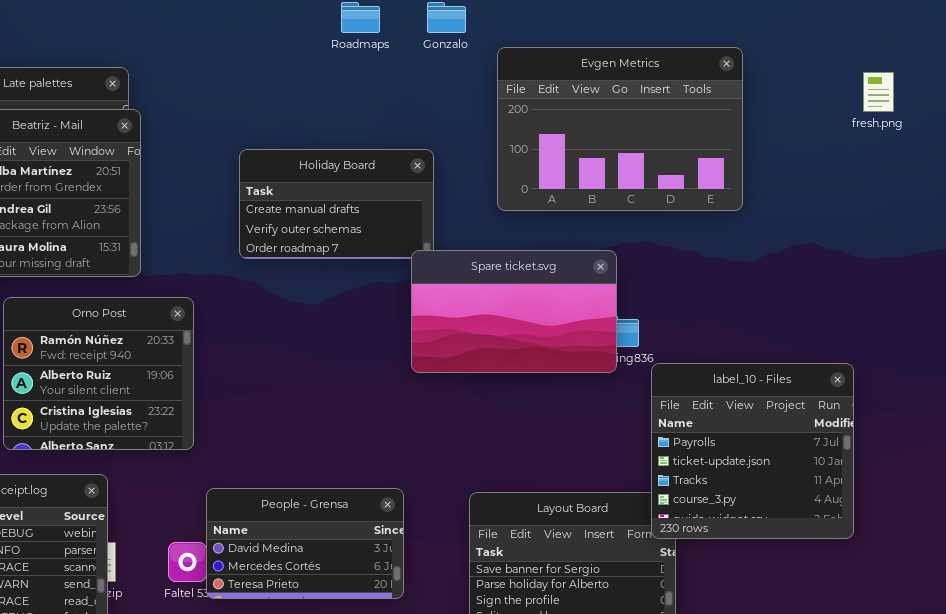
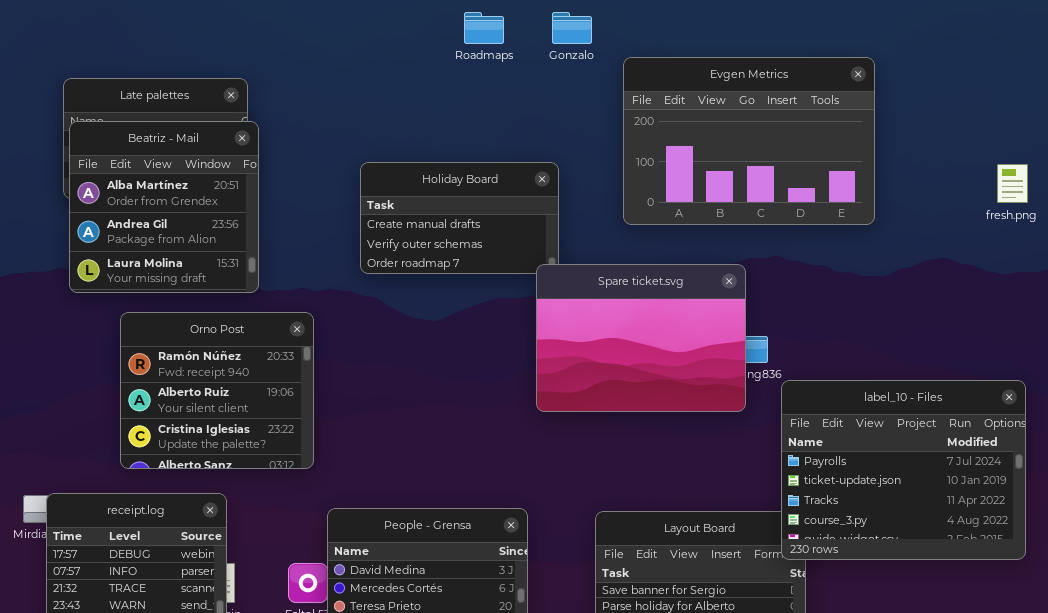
fresh.png: [863,72,894,112] -> [997,164,1028,203], moved
Spare ticket.svg: [411,250,617,373] -> [536,264,746,412], resized
label_10 - Files: [651,363,854,539] -> [781,380,1026,560], resized

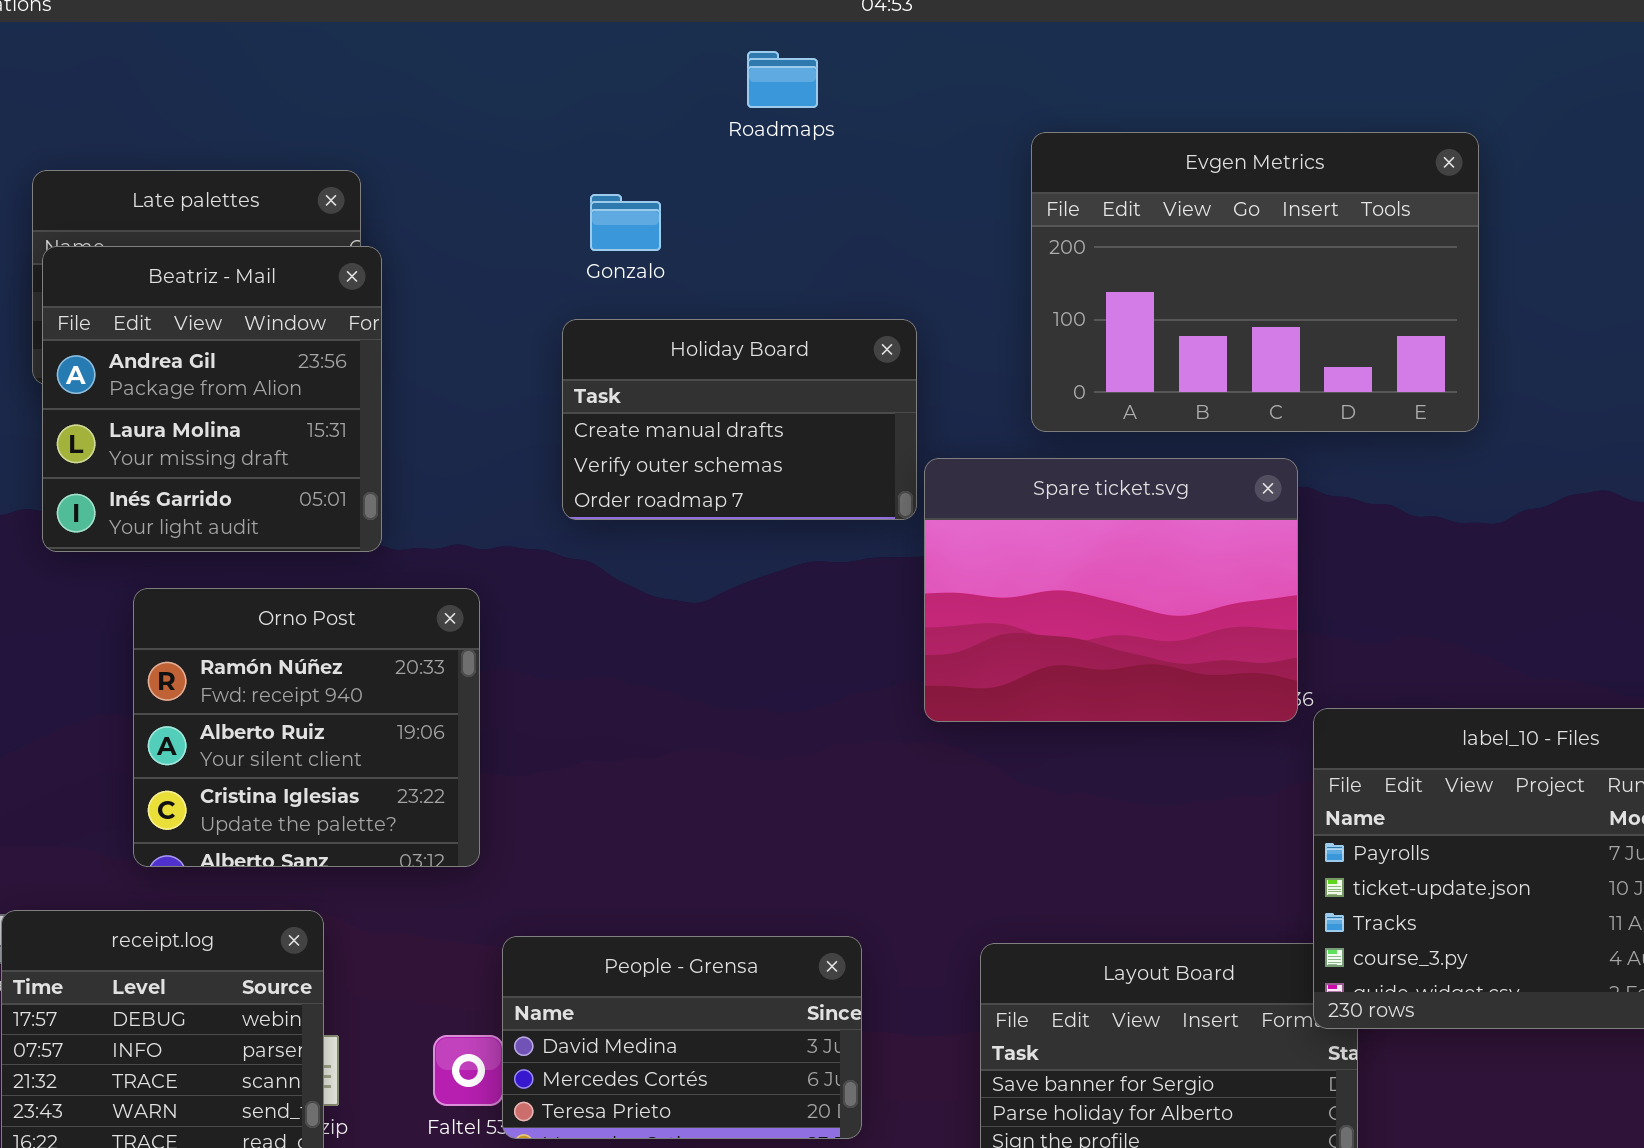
Gonzalo: [552,12,592,44] -> [590,194,661,251], moved
Beatriz - Mail: [69,121,259,293] -> [42,246,382,552], scrolled down 1 row
Spare ticket.svg: [536,264,746,412] -> [924,458,1298,722], moved

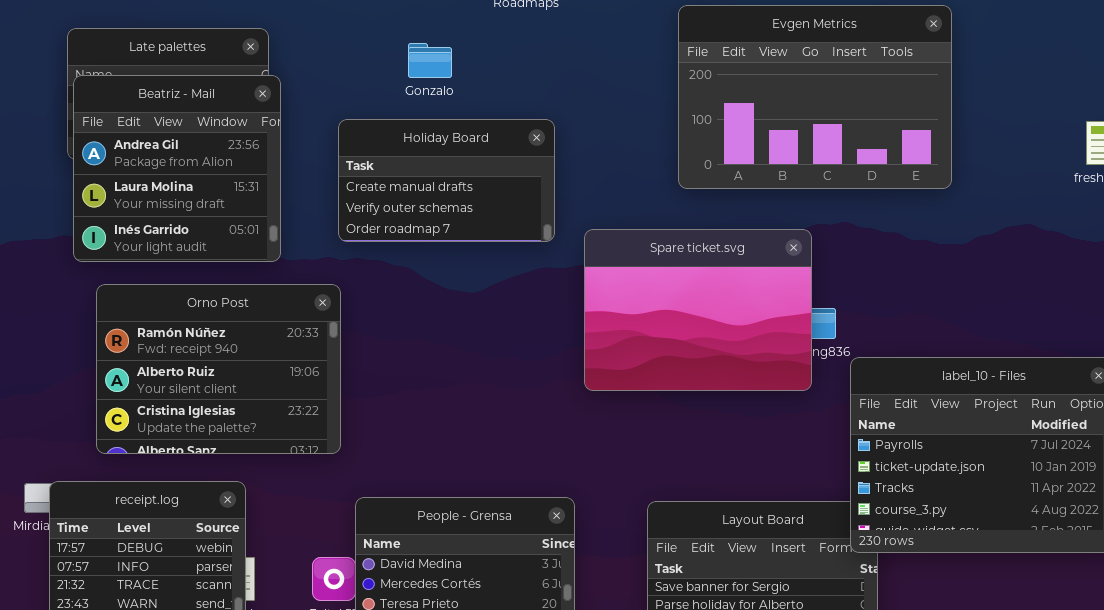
Holiday Board: [562,319,917,520] -> [338,119,555,242], moved
Spare ticket.svg: [924,458,1298,722] -> [584,229,812,391], moved
Orno Post: [133,588,480,867] -> [96,284,341,454], resized

